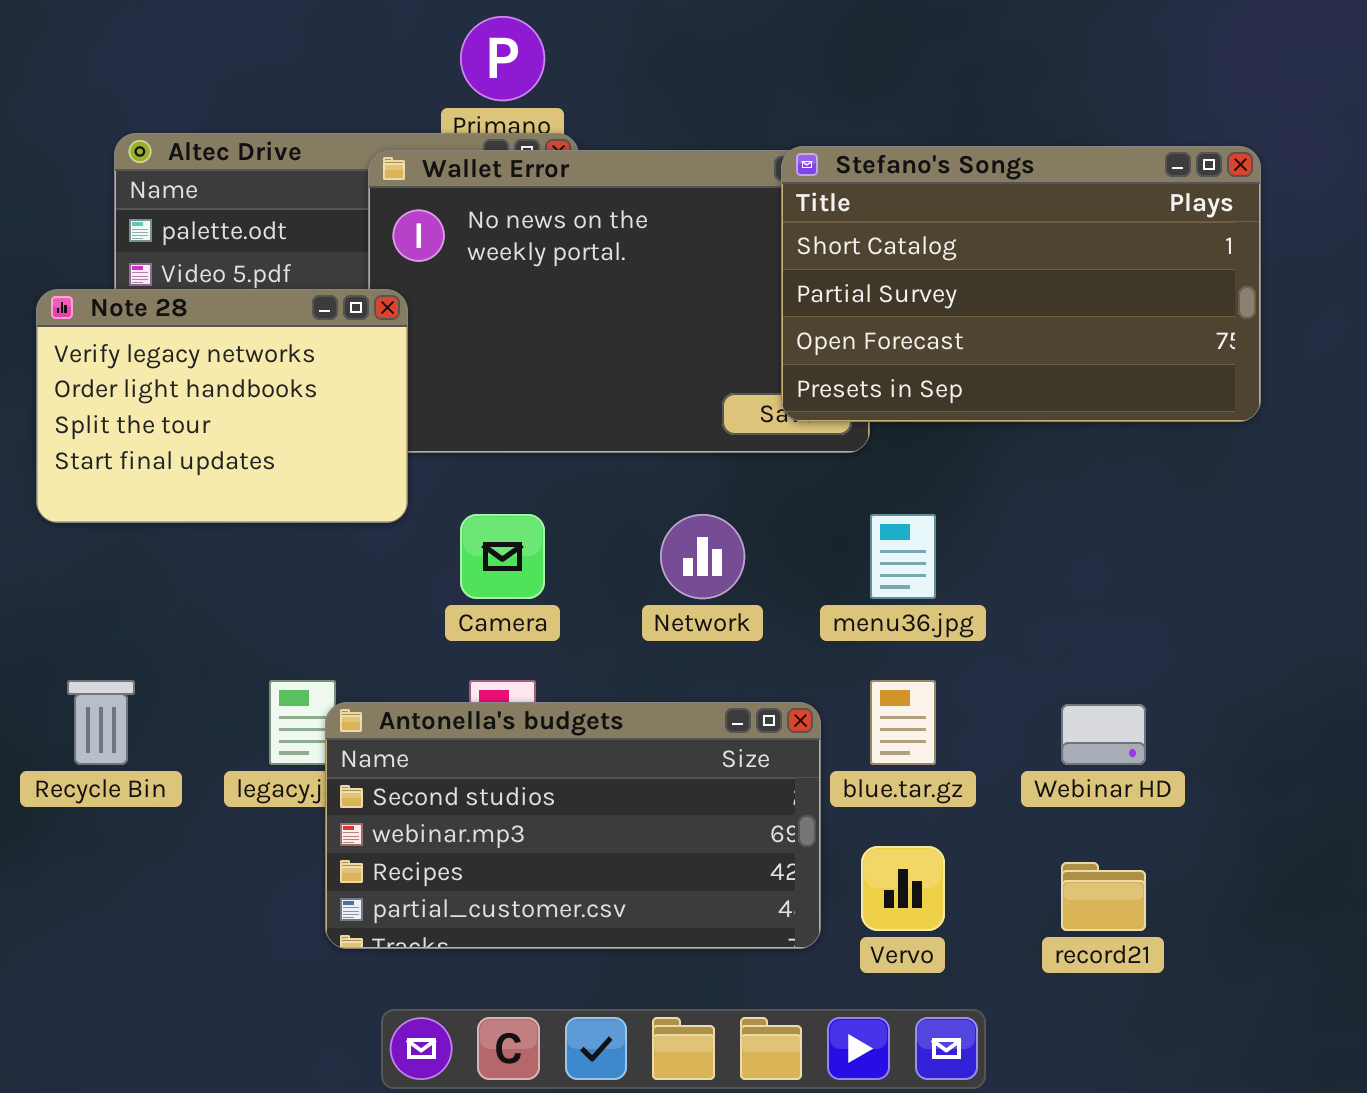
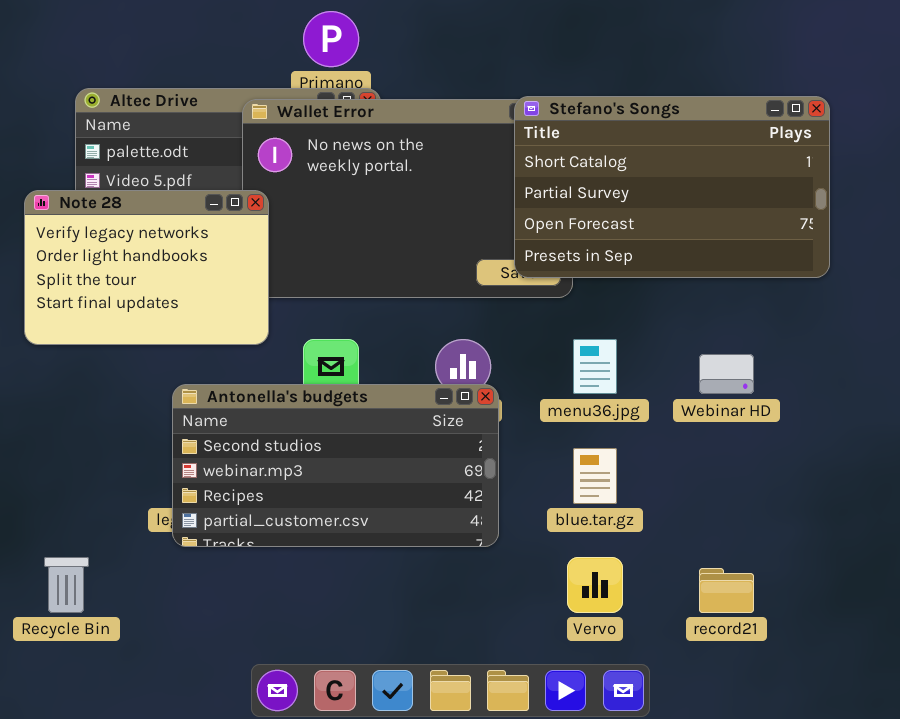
Recycle Bin: [67,680,135,765] -> [44,557,89,613], moved
Antonella's budgets: [325,702,821,949] -> [172,384,499,547], moved
Webinar HD: [1061,704,1146,765] -> [699,354,754,394], moved

